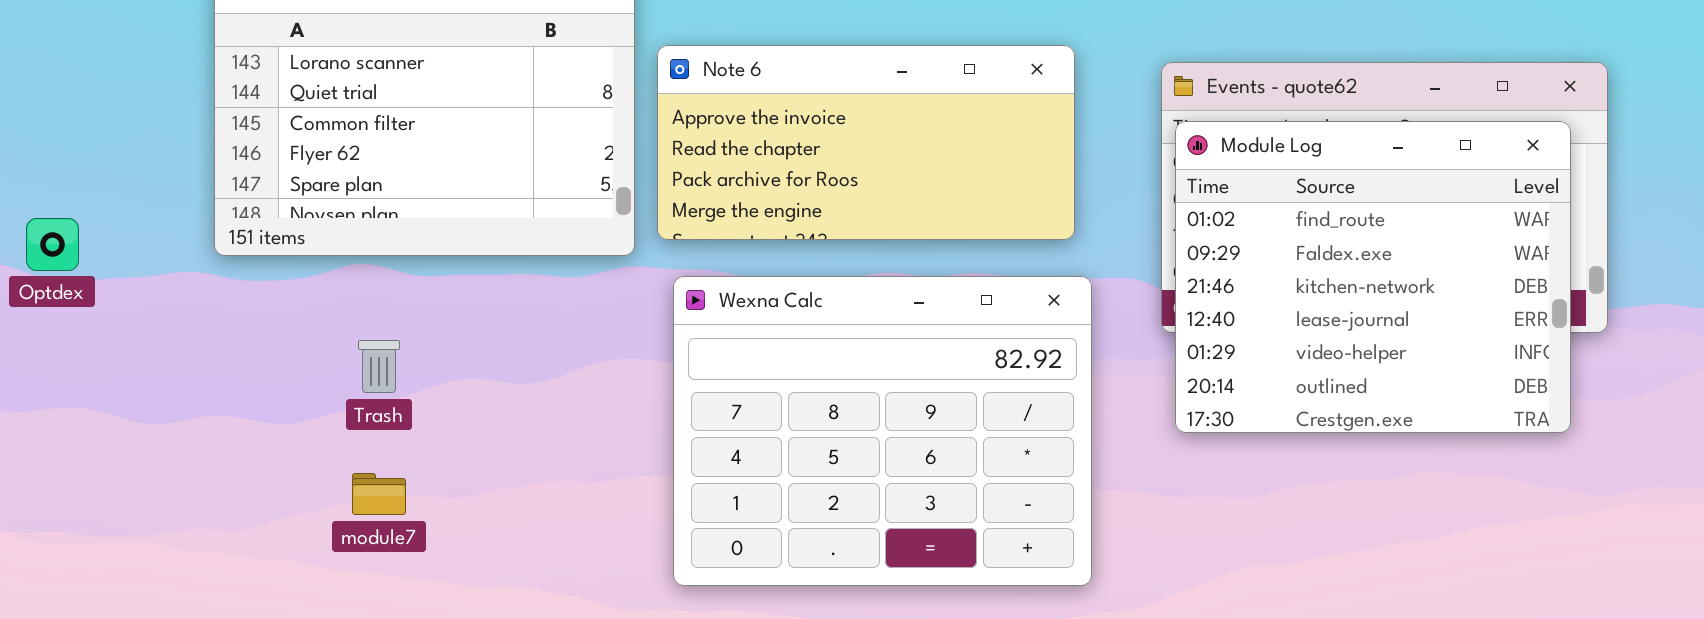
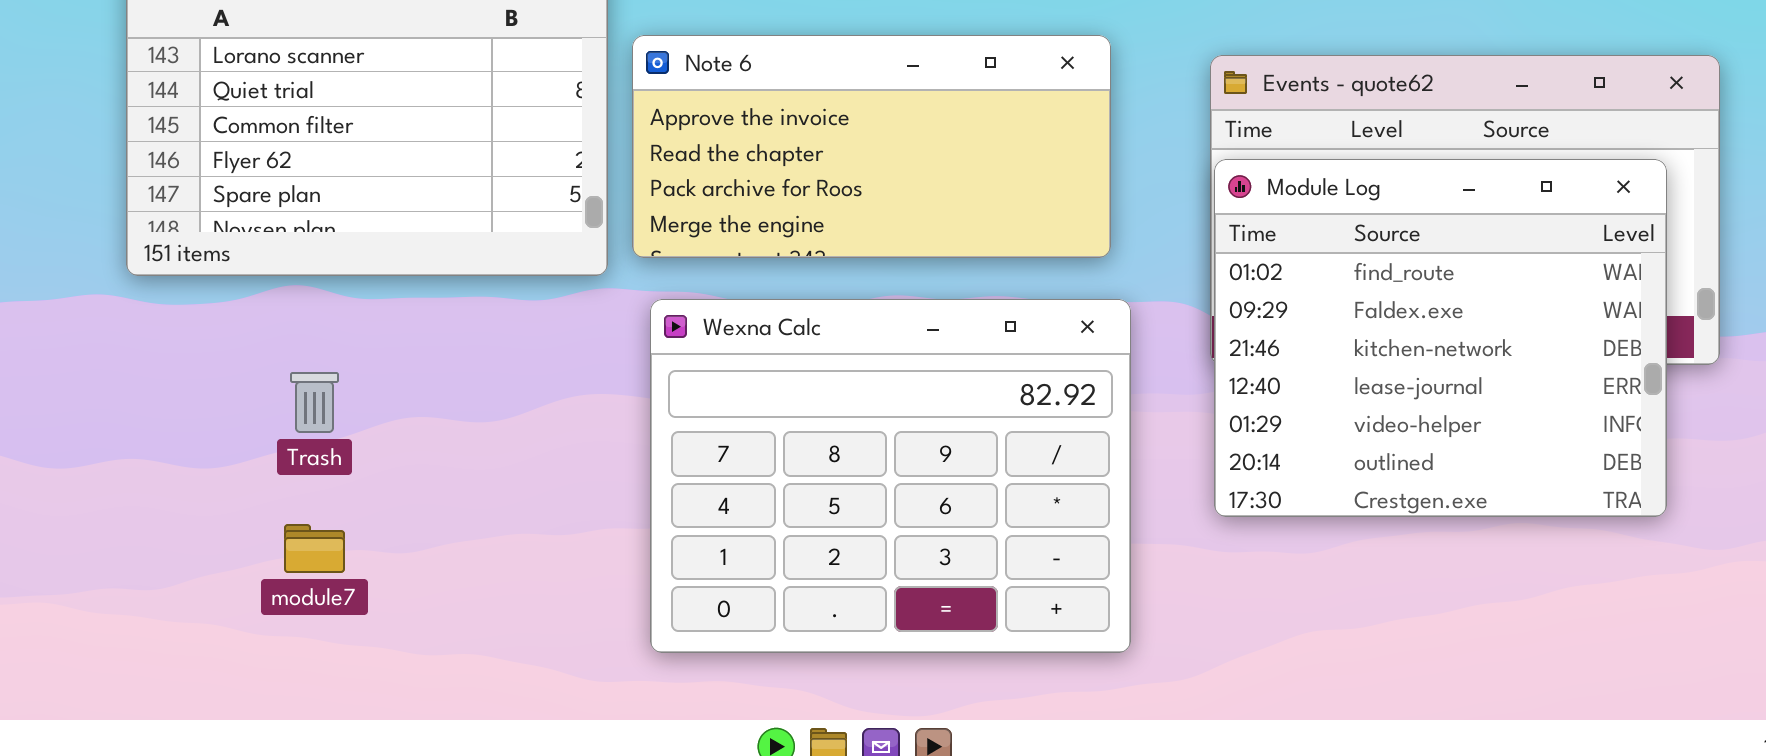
Module Log: [1175,121,1571,433] -> [1214,159,1667,517], moved

